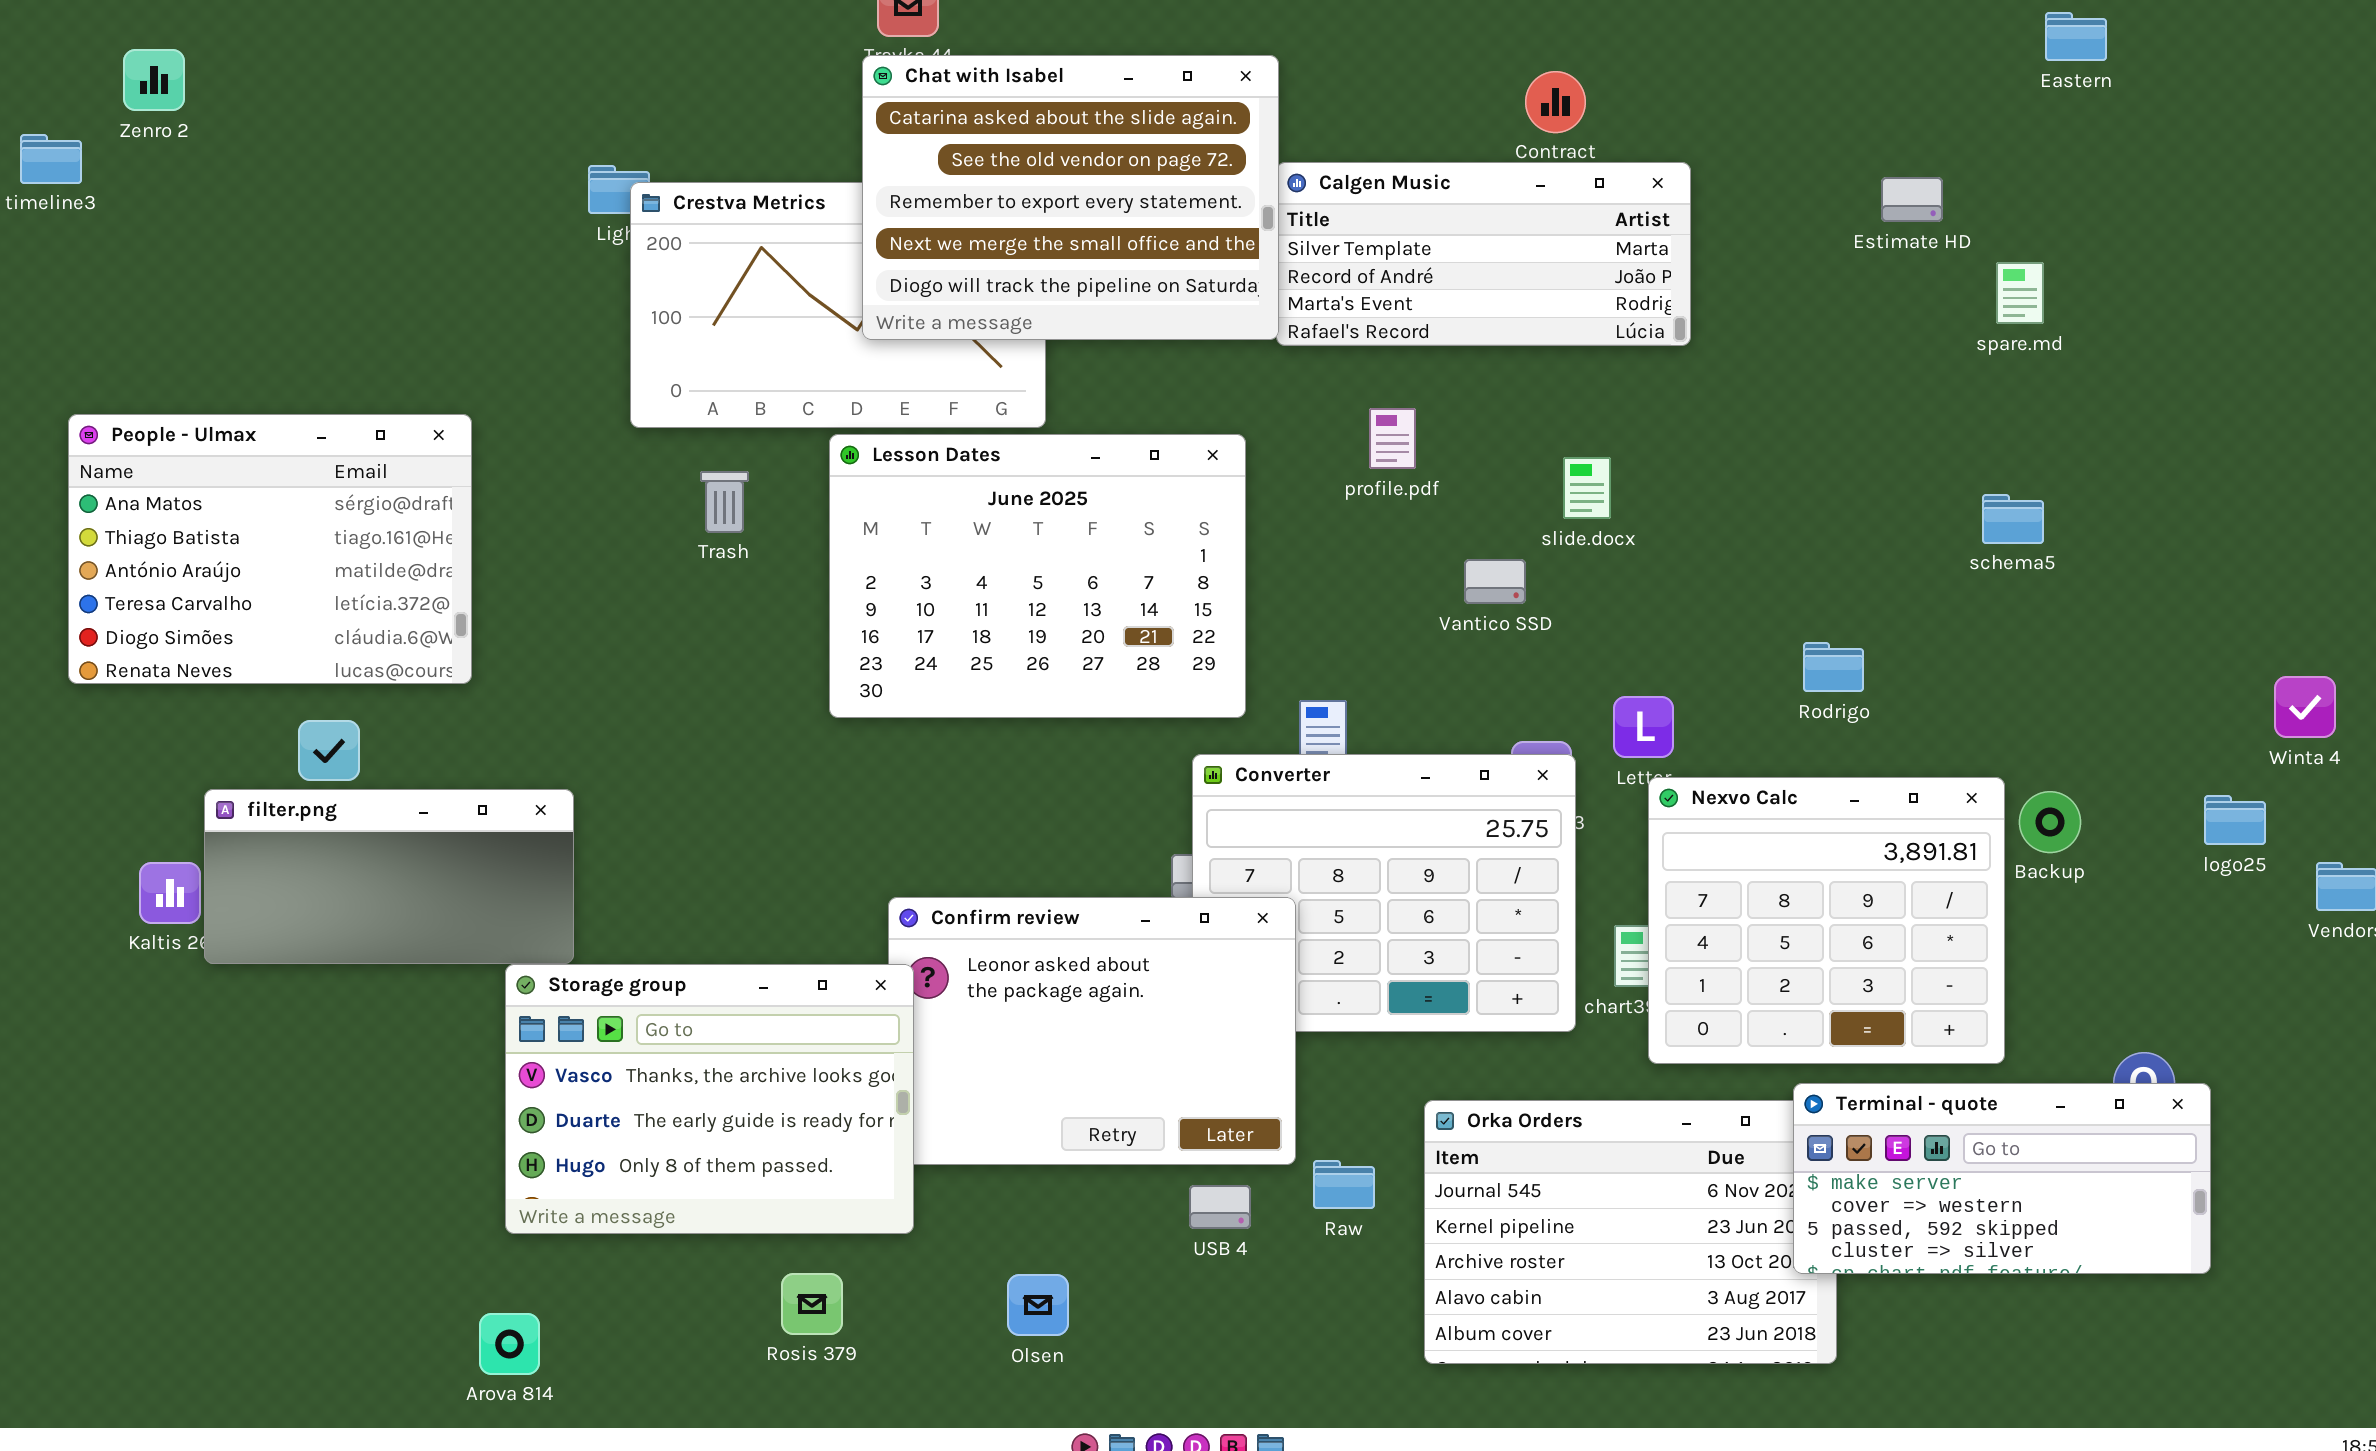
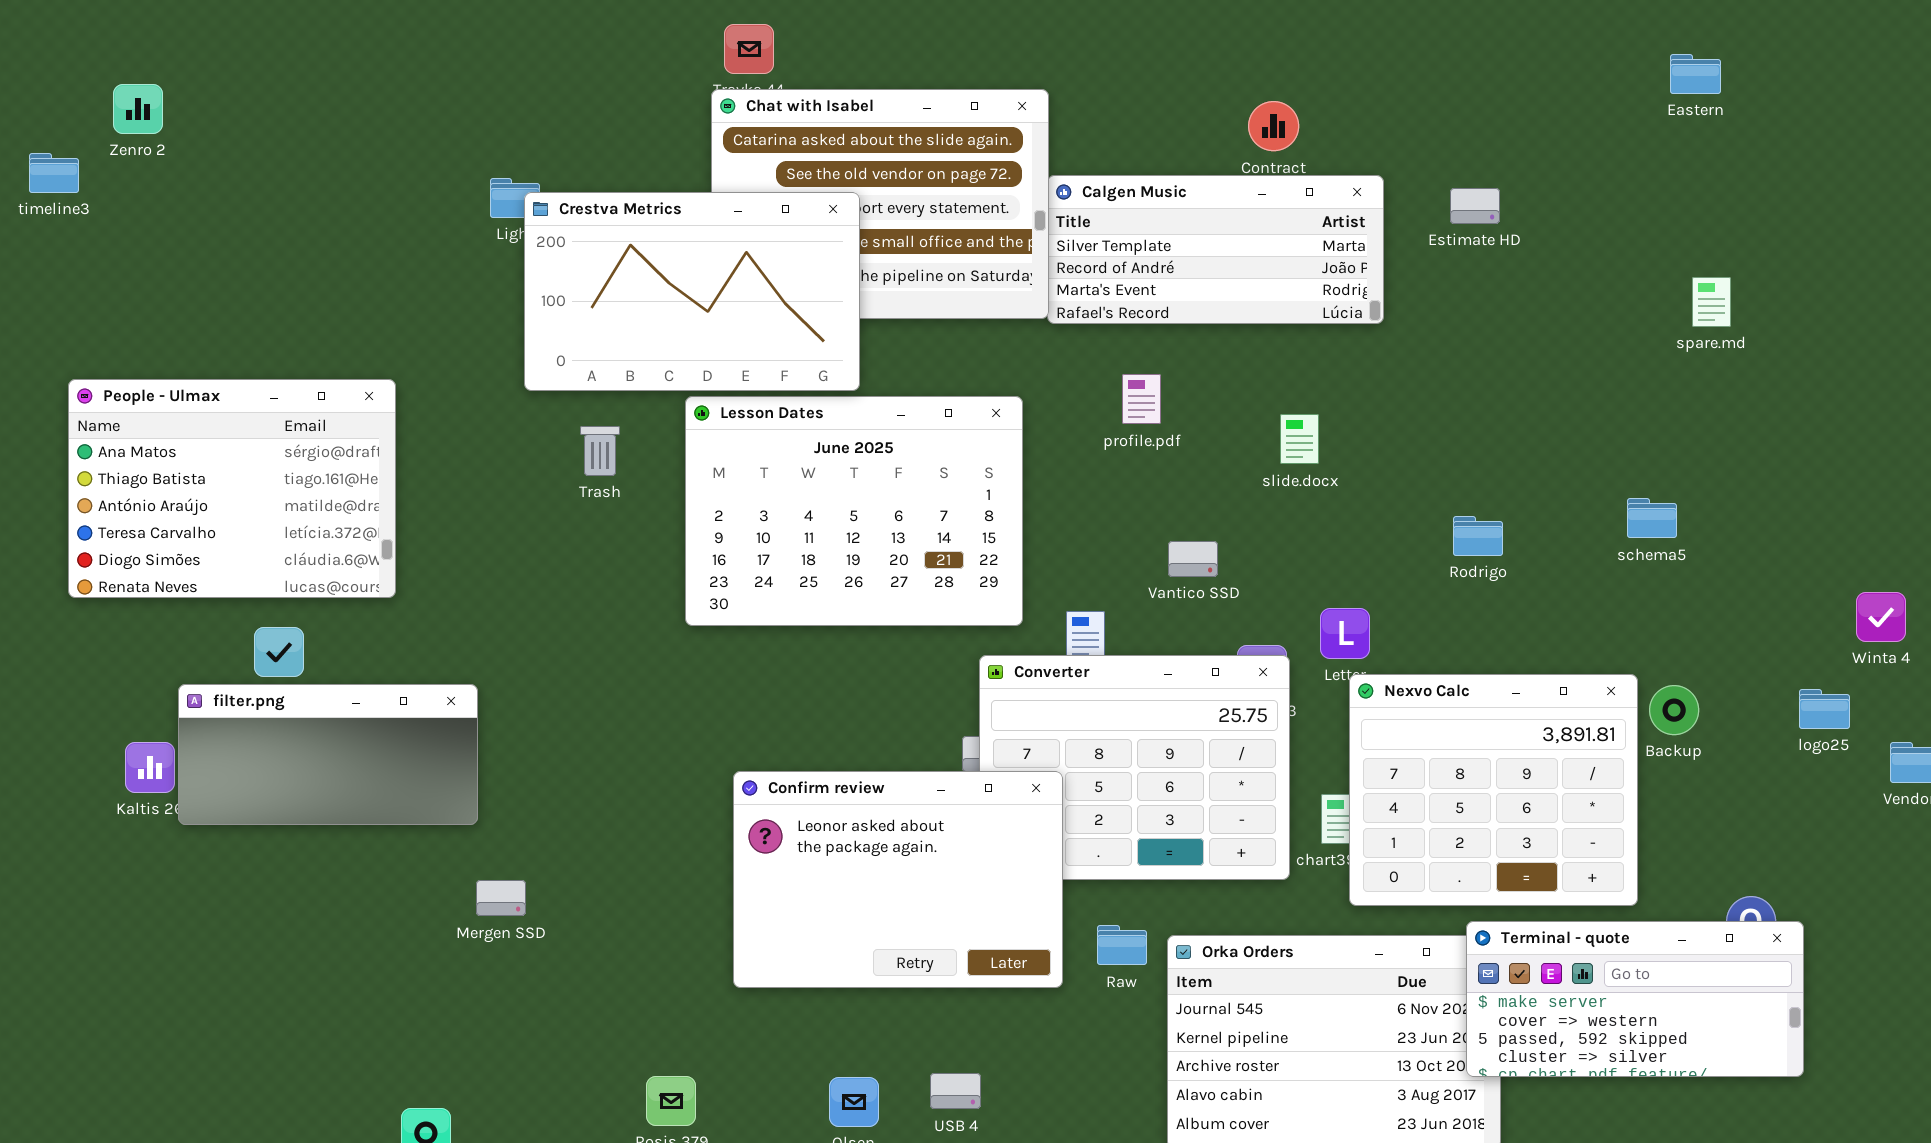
Estimate HD: [1881,177,1943,222] -> [1450,188,1500,224], moved
Crestva Metrics: [630,182,1046,428] -> [524,192,860,391], raised
spare.md: [1996,262,2044,324] -> [1692,277,1731,327], moved
schema5: [1982,494,2044,544] -> [1627,498,1677,538], moved
Vantico SSD: [1464,559,1526,604] -> [1168,541,1218,577], moved
Rodrigo: [1803,642,1864,692] -> [1453,516,1503,556], moved
Storage group: [505,964,914,1234] -> none, closed
Raw: [1313,1160,1375,1209] -> [1097,925,1147,965], moved
USB 4: [1189,1185,1251,1229] -> [930,1073,981,1109], moved

